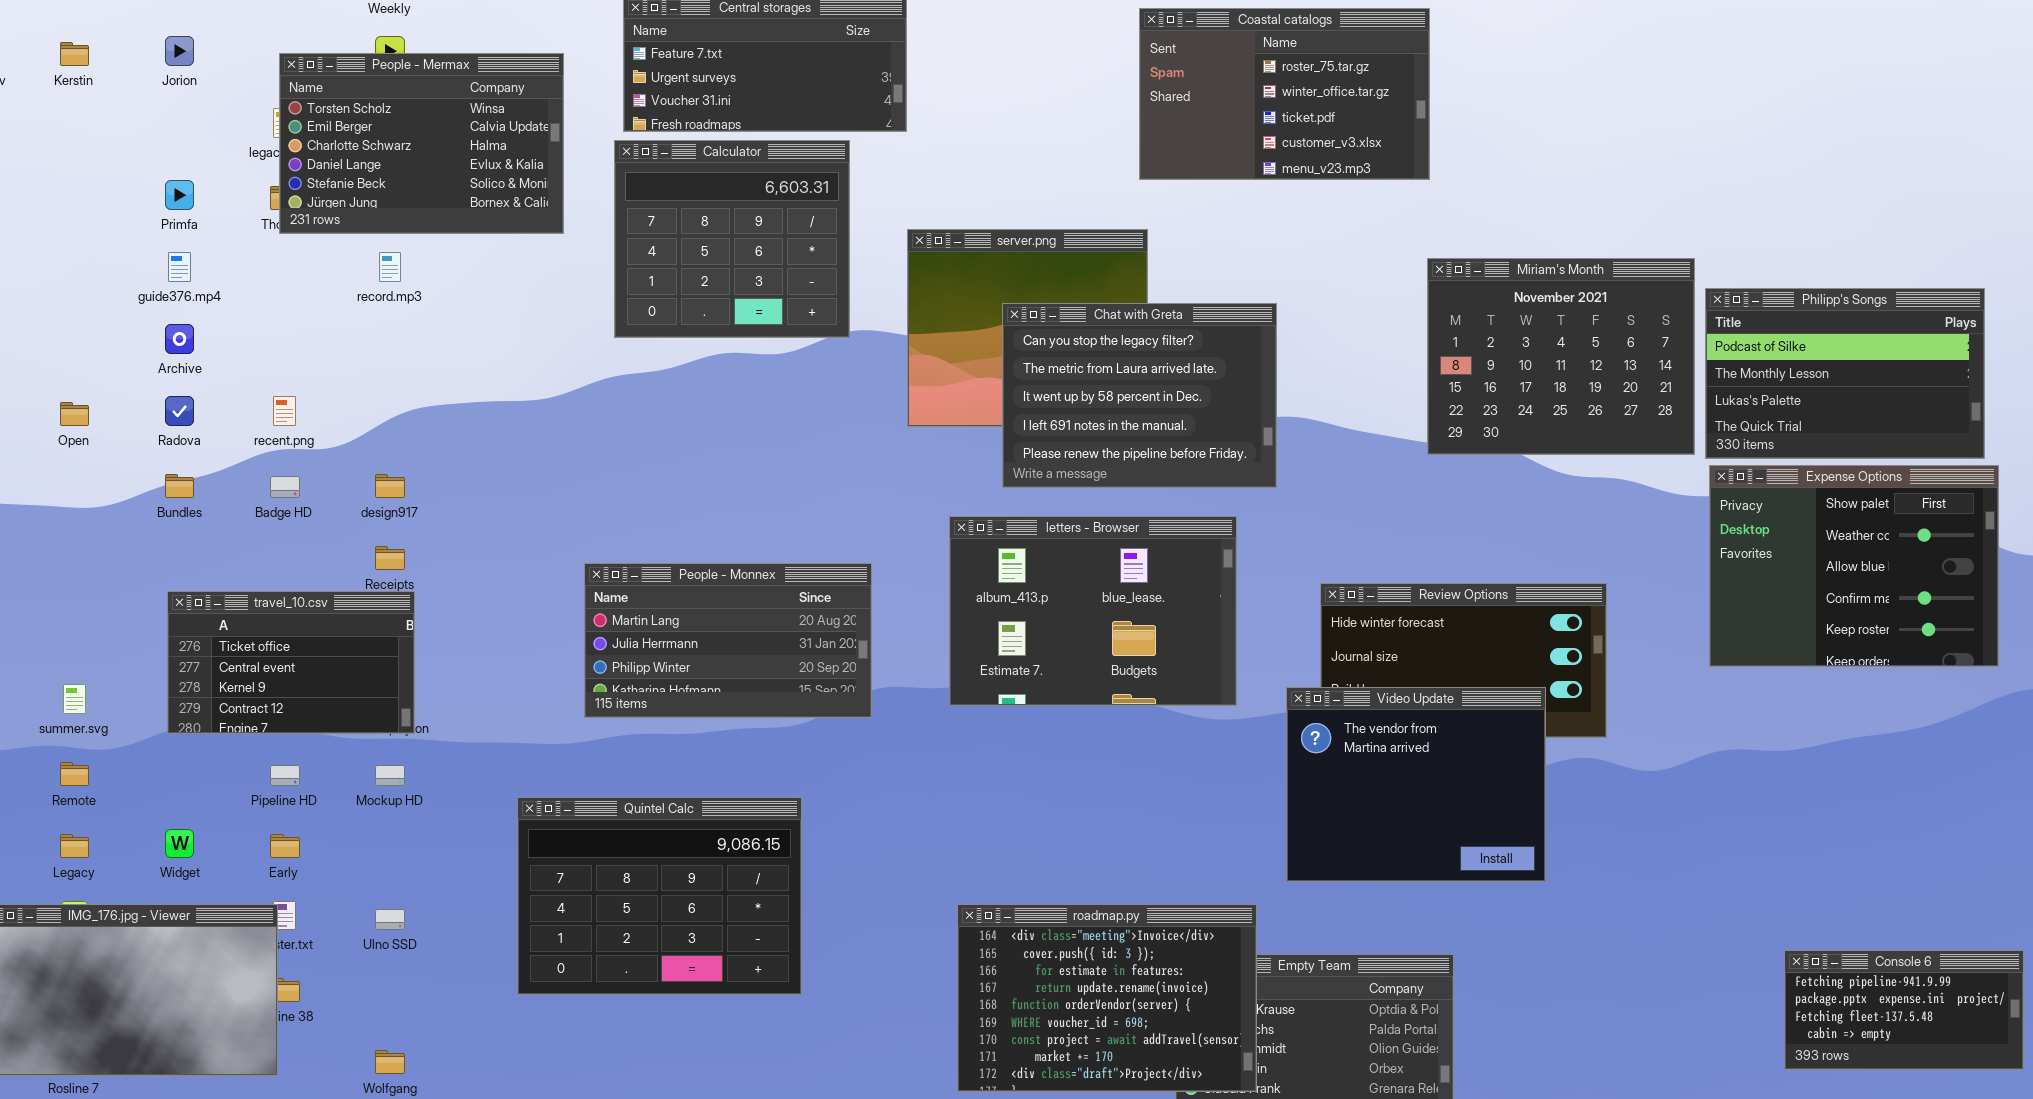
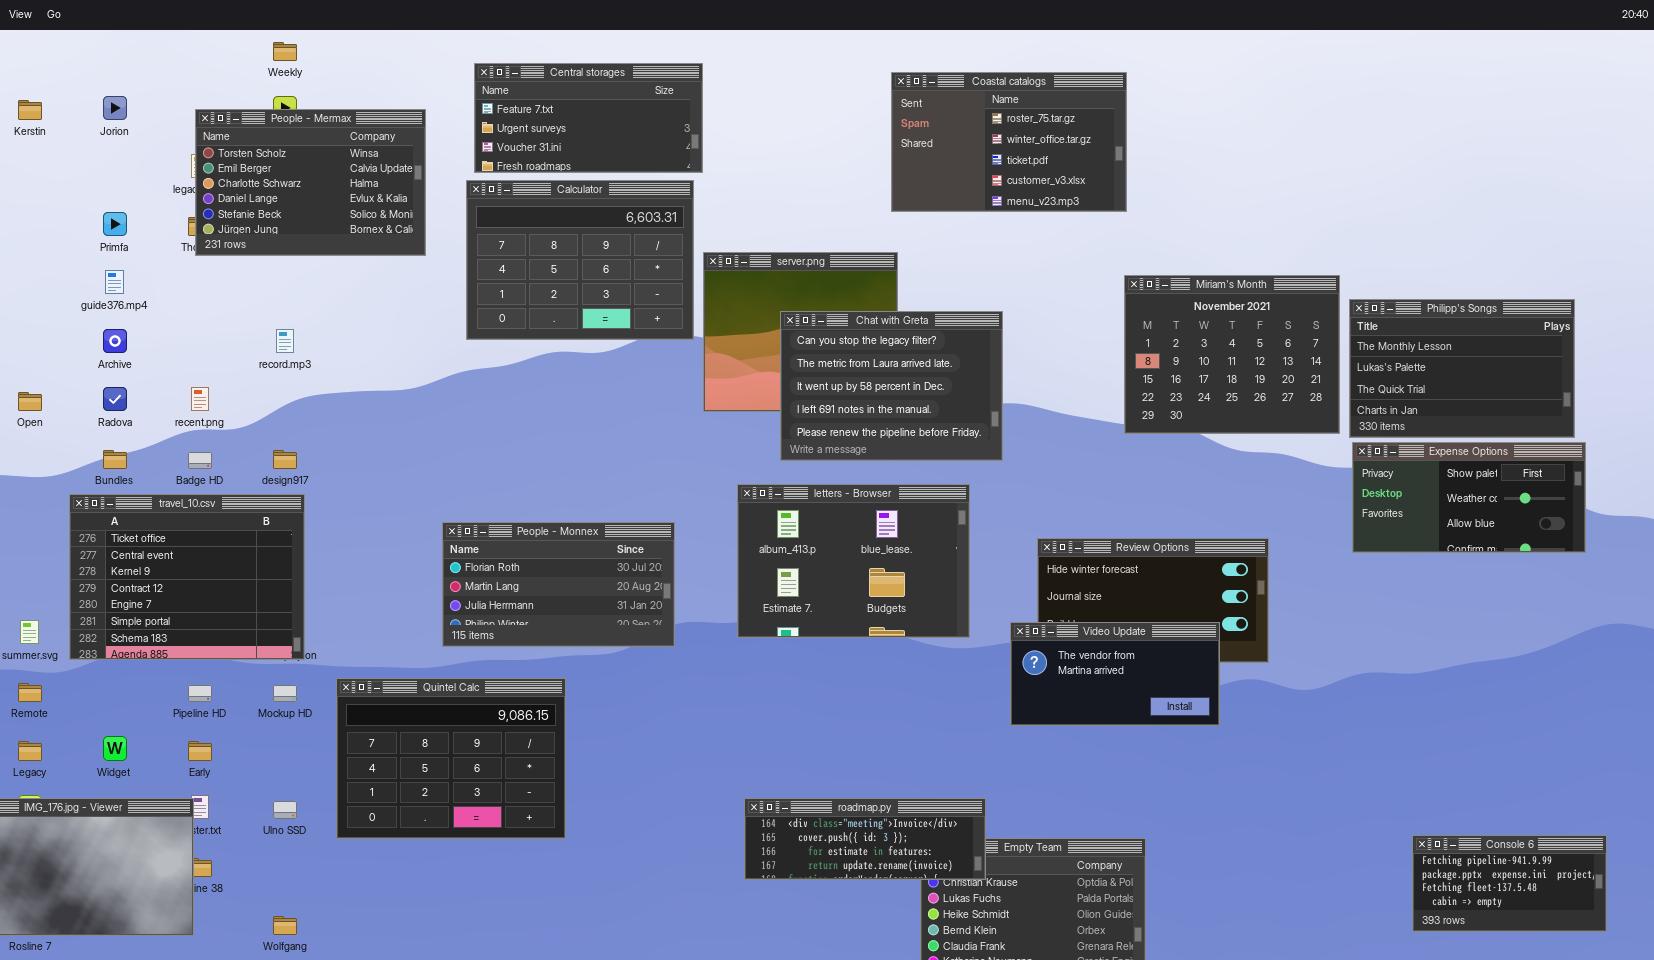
Calculator: [614,140,850,338] -> [466,180,694,340], resized
record.mp3: [379,252,401,282] -> [276,329,294,353], moved
Philipp's Songs: [1705,288,1985,459] -> [1349,299,1575,438], scrolled down 1 row
Expense Options: [1709,465,1999,667] -> [1352,442,1586,553], resized
People - Monnex: [584,563,872,718] -> [442,522,675,647], scrolled up 1 row
travel_10.csv: [167,591,415,734] -> [69,494,305,660], resized
Video Update: [1286,687,1546,882] -> [1010,622,1220,726], resized
Quintel Calc: [517,797,802,995] -> [336,678,566,839], moved
roadmap.py: [957,904,1257,1092] -> [744,798,986,880], resized

